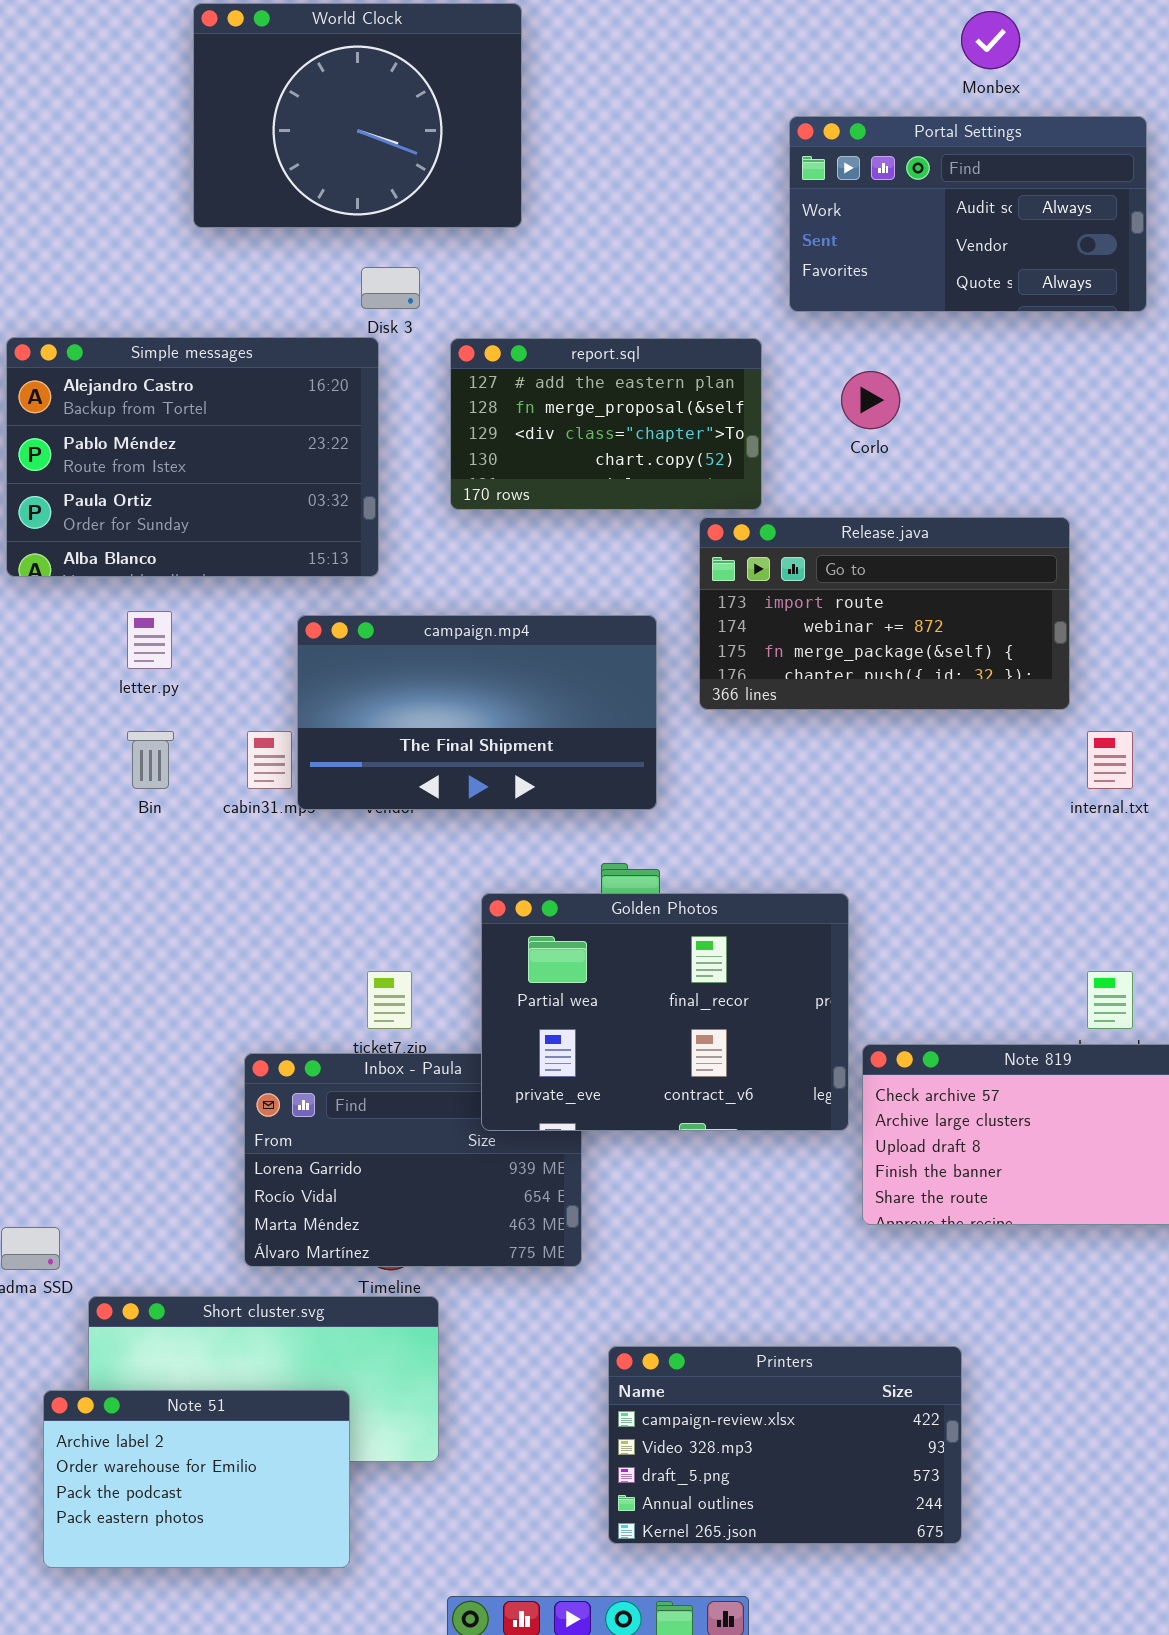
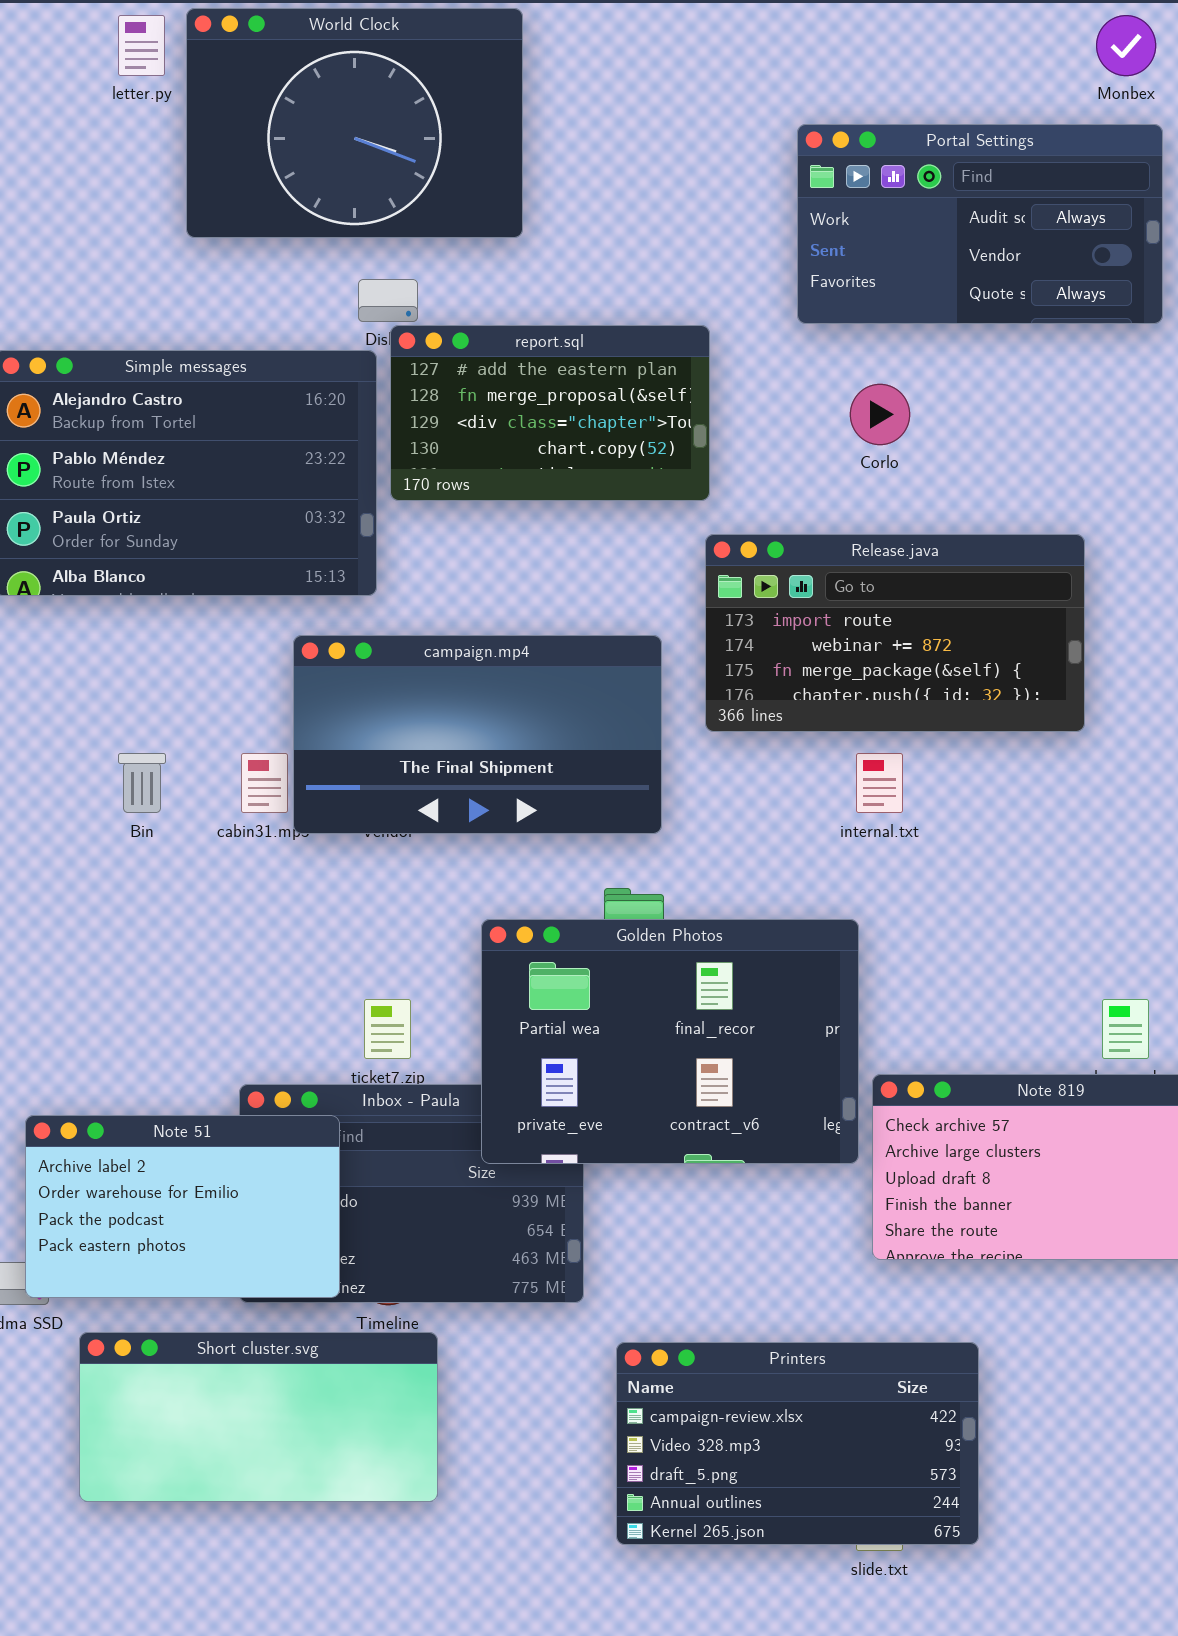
Monbex: [961,11,1020,69] -> [1096,15,1156,76], moved
report.sql: [450,338,762,510] -> [390,325,710,501], moved
letter.py: [127,611,172,669] -> [118,15,165,76], moved
internal.txt: [1087,731,1133,789] -> [856,753,903,813], moved
Printers: [608,1346,962,1544] -> [616,1342,979,1545], moved
Note 51: [43,1390,350,1568] -> [25,1115,340,1298], moved

